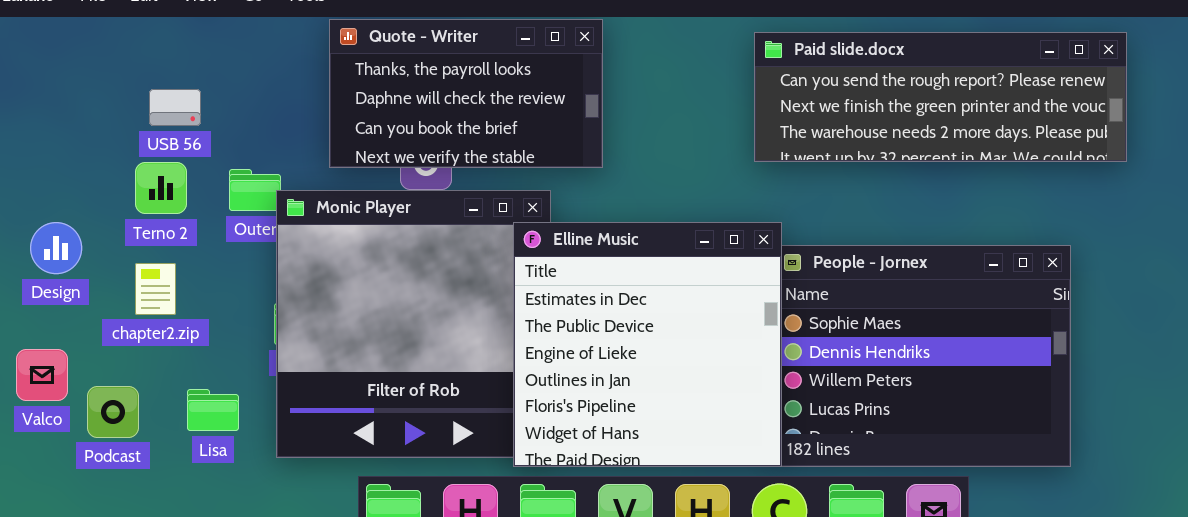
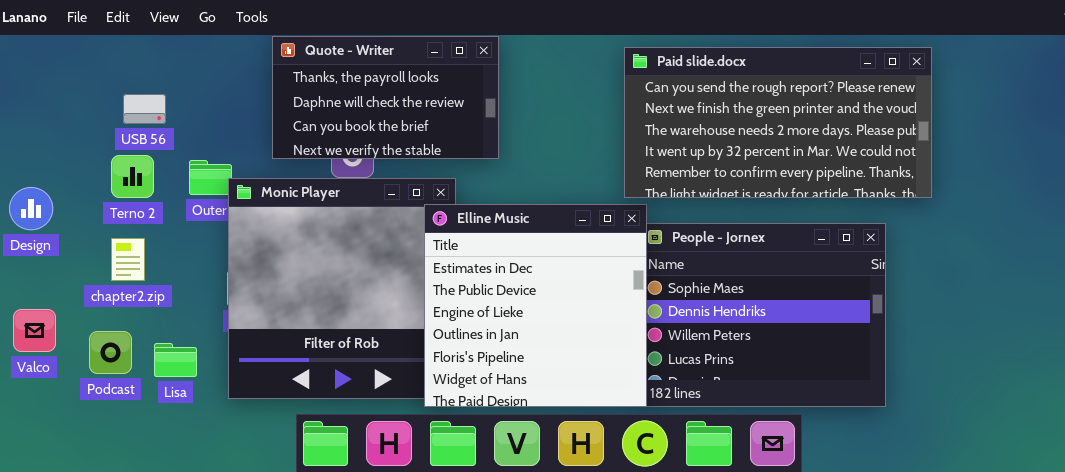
Paid slide.docx: [754,32,1127,162] -> [624,47,932,198], resized
Design: [30,222,82,274] -> [9,187,53,230], moved
Podcast: [87,386,139,438] -> [89,331,132,374], moved

